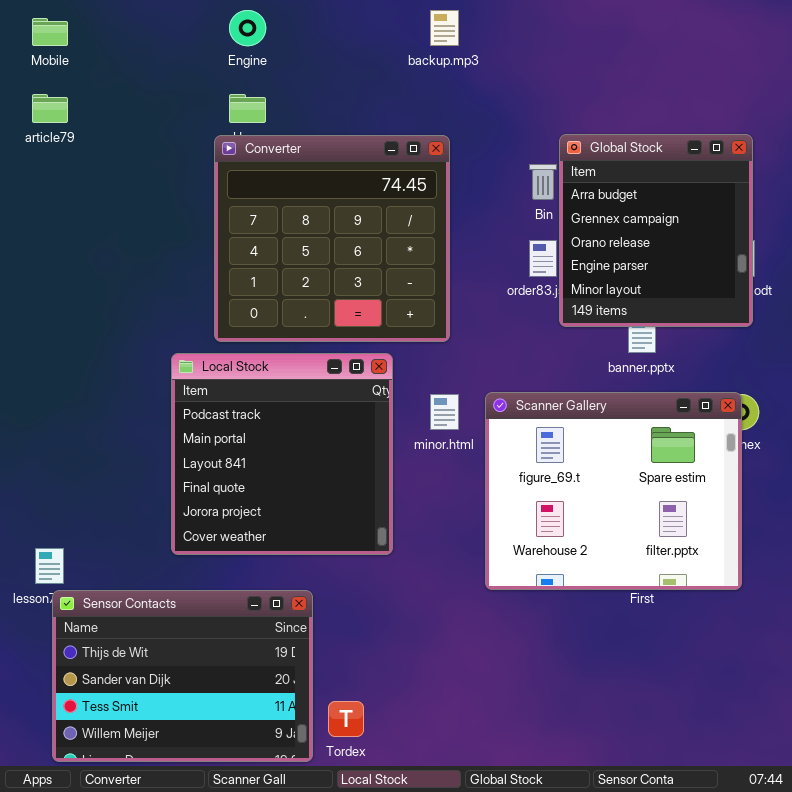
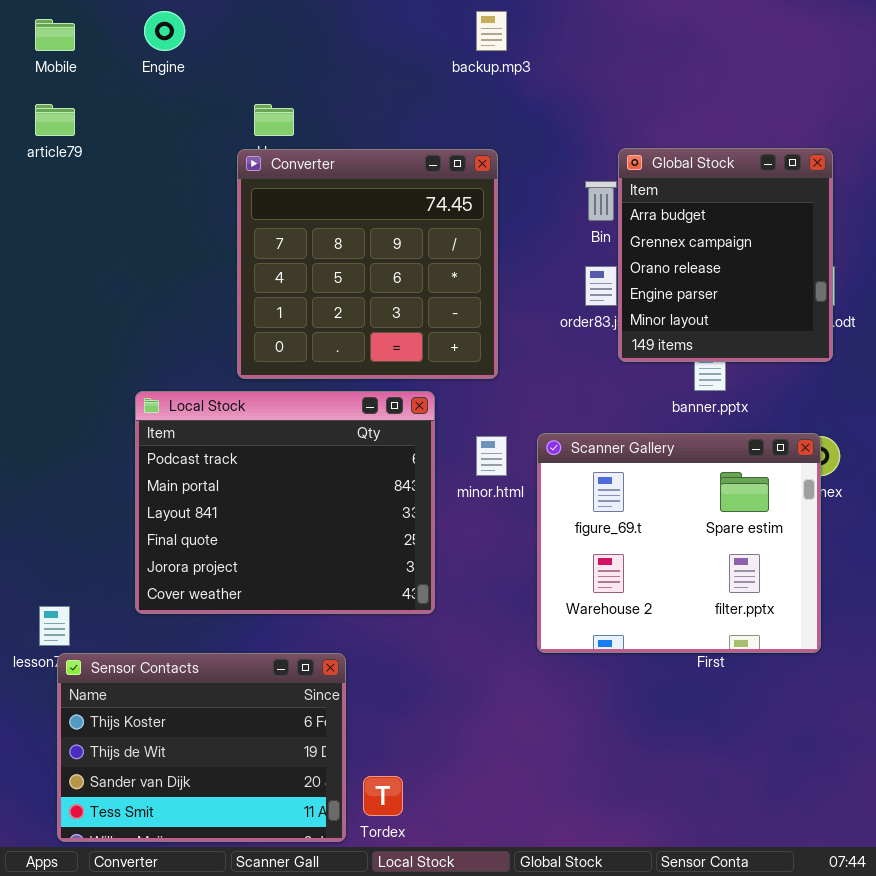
Engine: [229,10,266,46] -> [144,11,185,51], moved
Local Stock: [171,353,393,555] -> [135,391,435,614], resized
Sensor Contacts: [52,590,313,762] -> [57,653,346,842], scrolled up 1 row

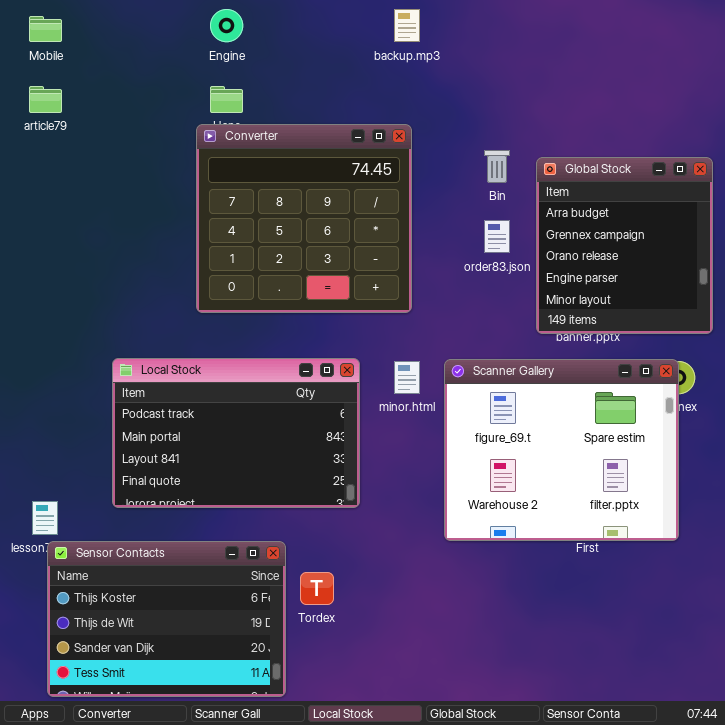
Engine: [144,11,185,51] -> [210,9,243,42], moved
Global Stock: [618,148,833,362] -> [536,157,713,334], moved
Local Stock: [135,391,435,614] -> [112,358,360,508], resized
Tordex: [363,776,403,816] -> [300,572,334,605], moved

